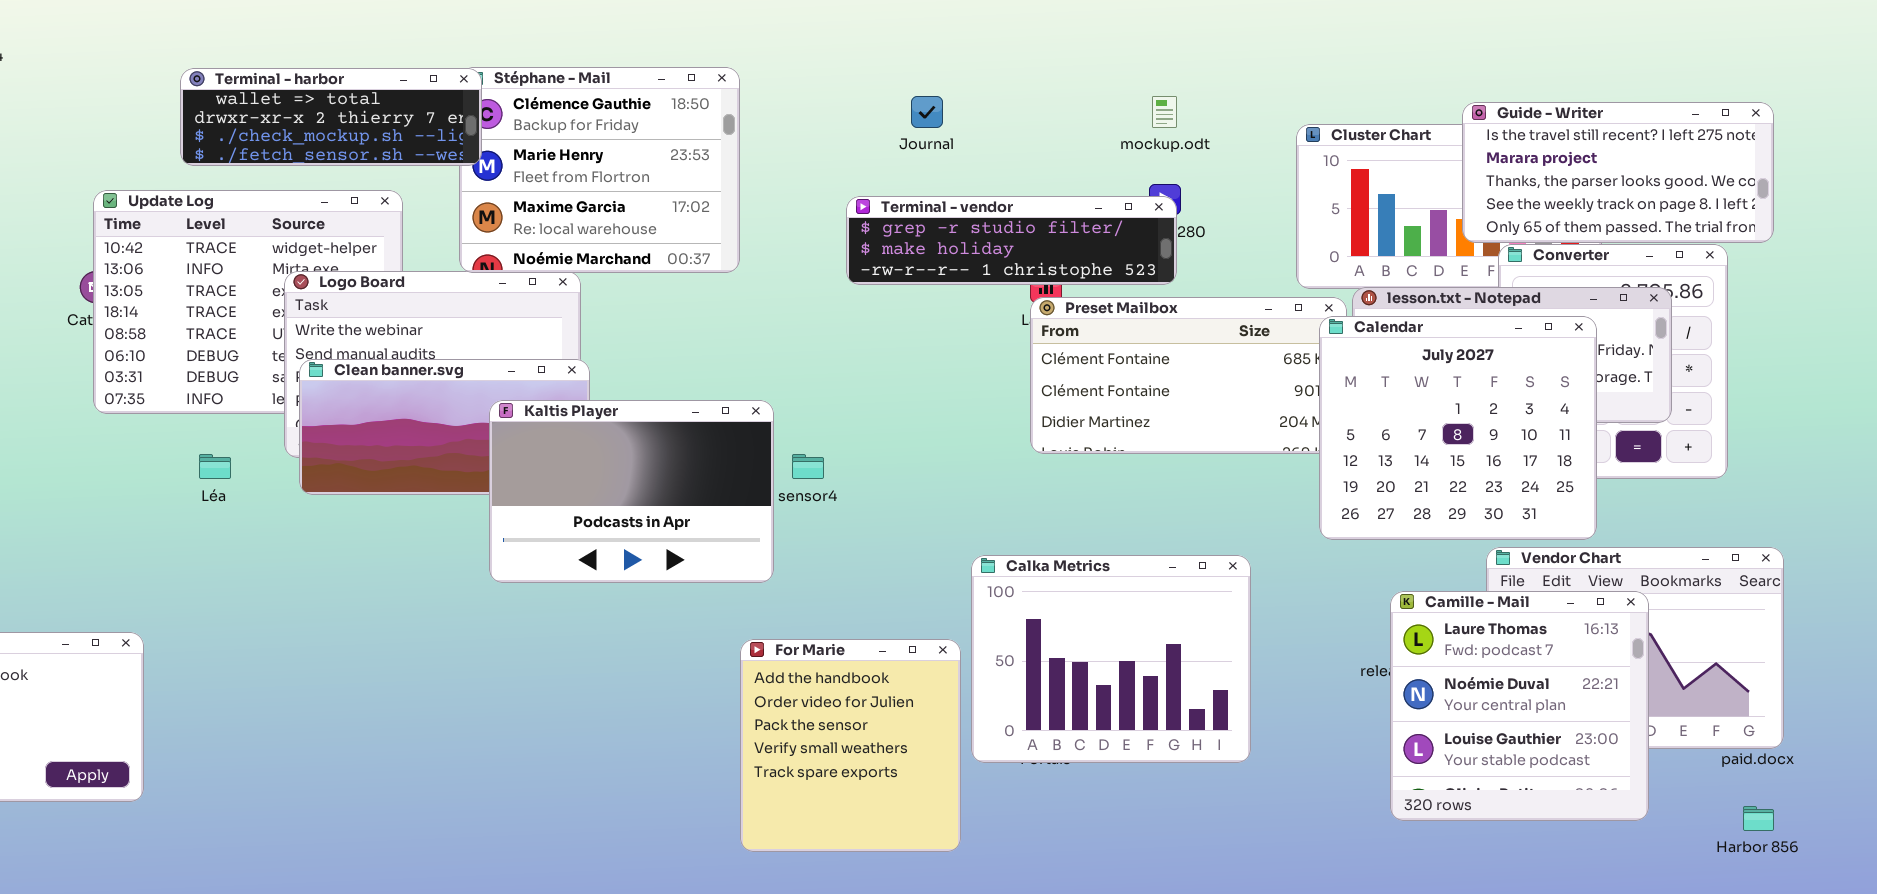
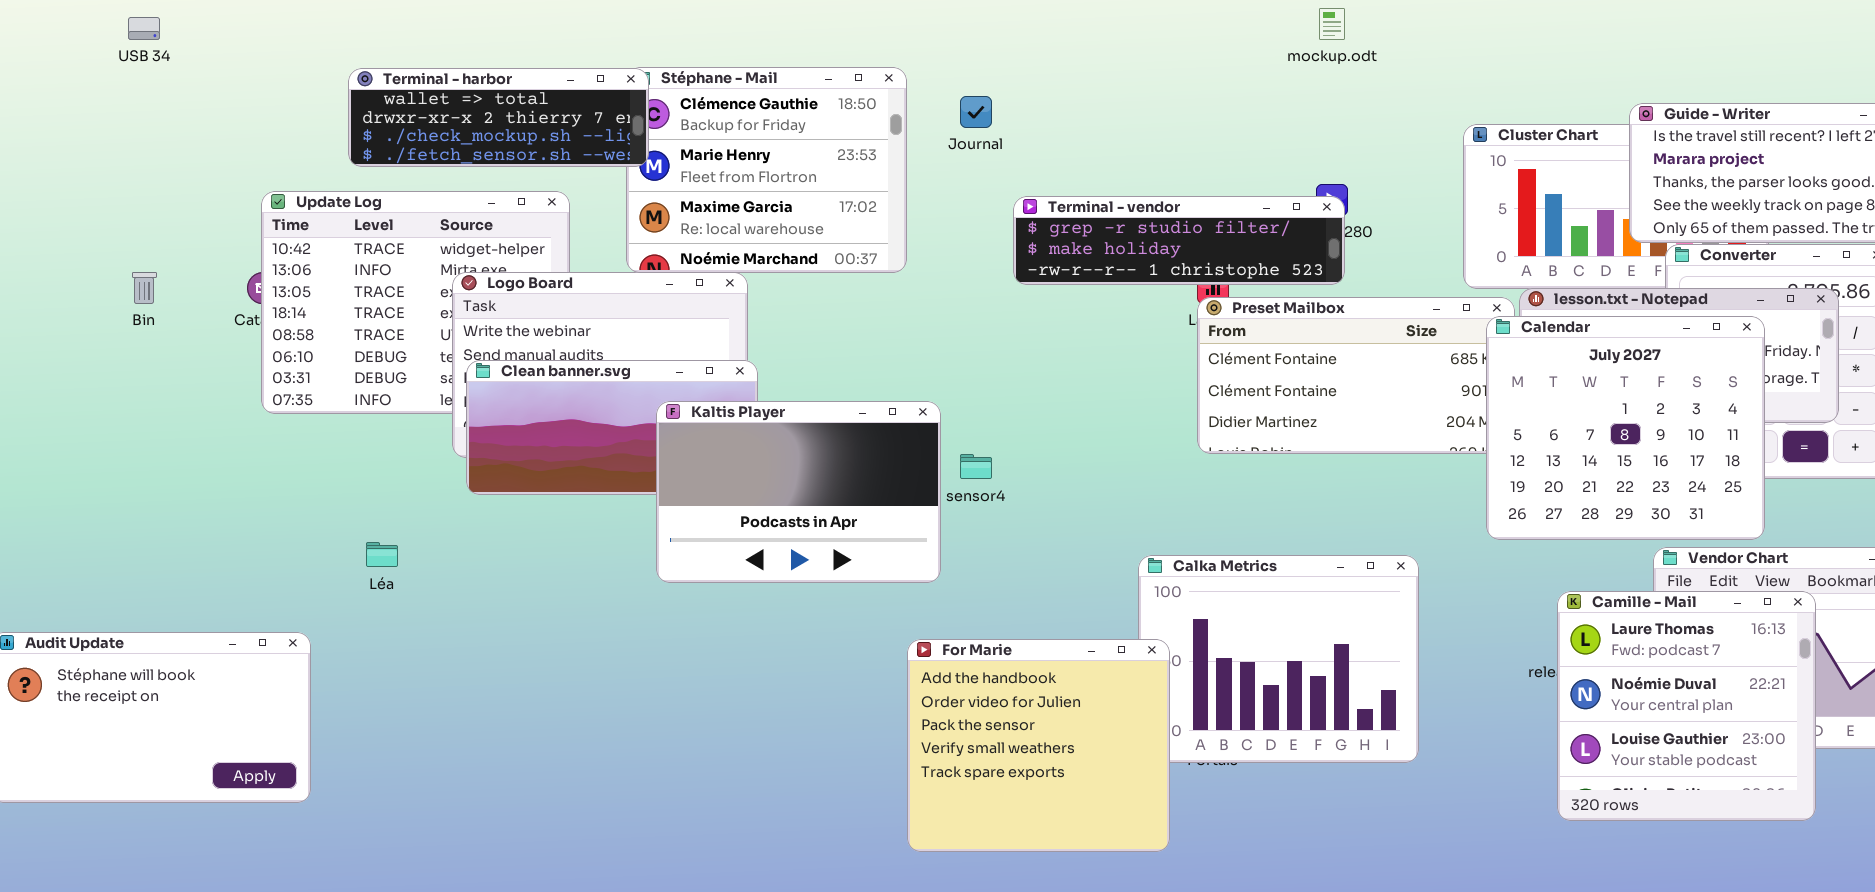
Journal: [911,96,943,128] -> [960,96,992,128], moved
mockup.odt: [1152,96,1177,128] -> [1319,8,1345,40], moved
Léa: [199,454,231,479] -> [366,542,398,567], moved
For Marie: [740,639,961,852] -> [907,639,1170,852], resized

